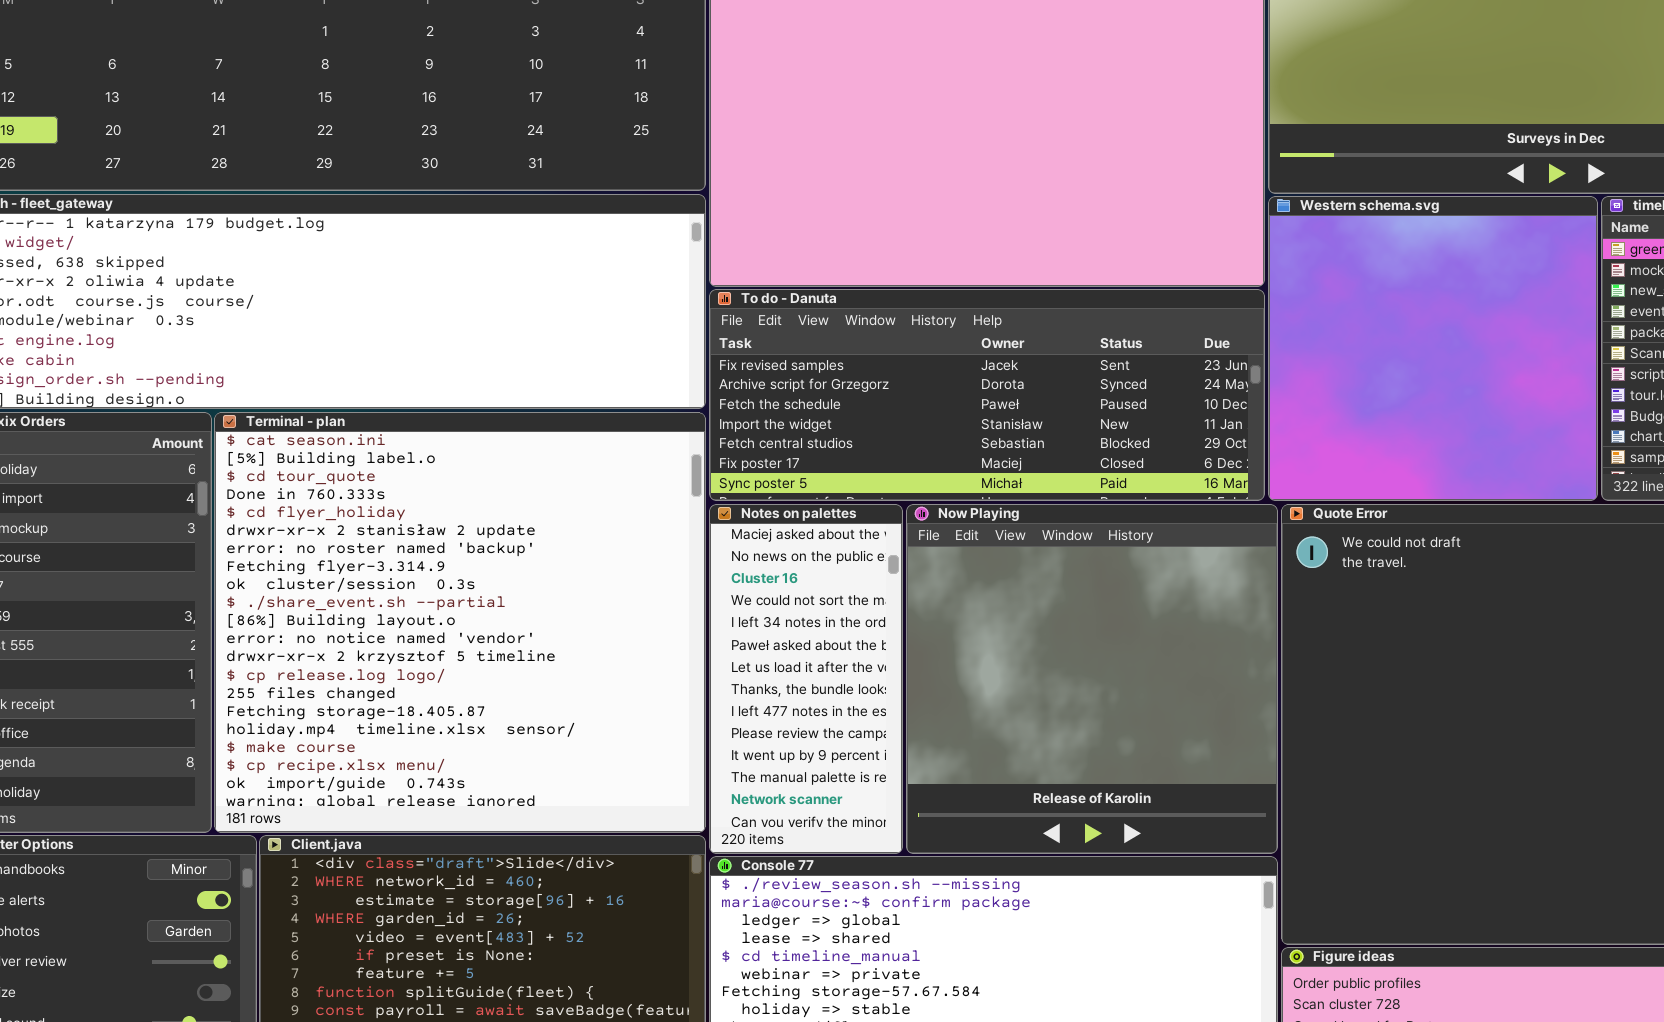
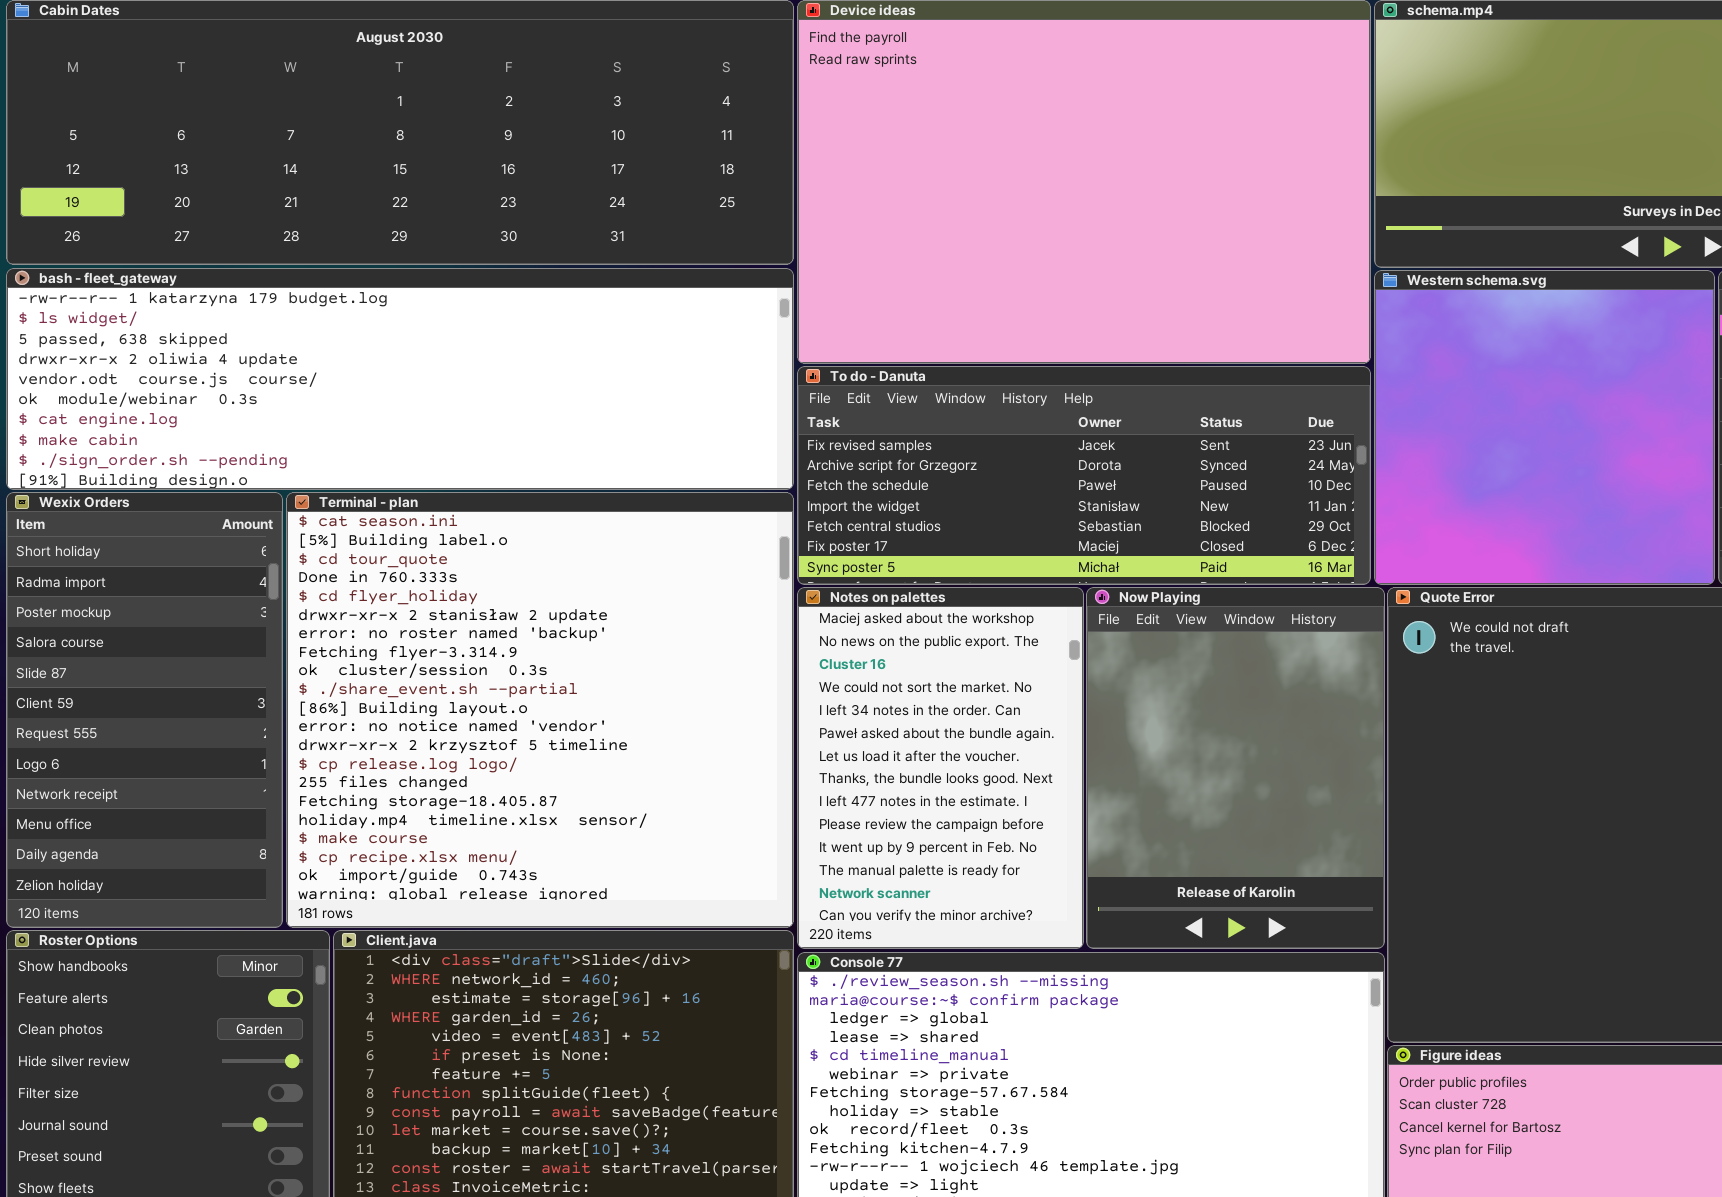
Notes on palettes: [709,504,903,854] -> [797,587,1084,949], resized
Now Playing: [906,504,1278,854] -> [1086,587,1385,949], resized

